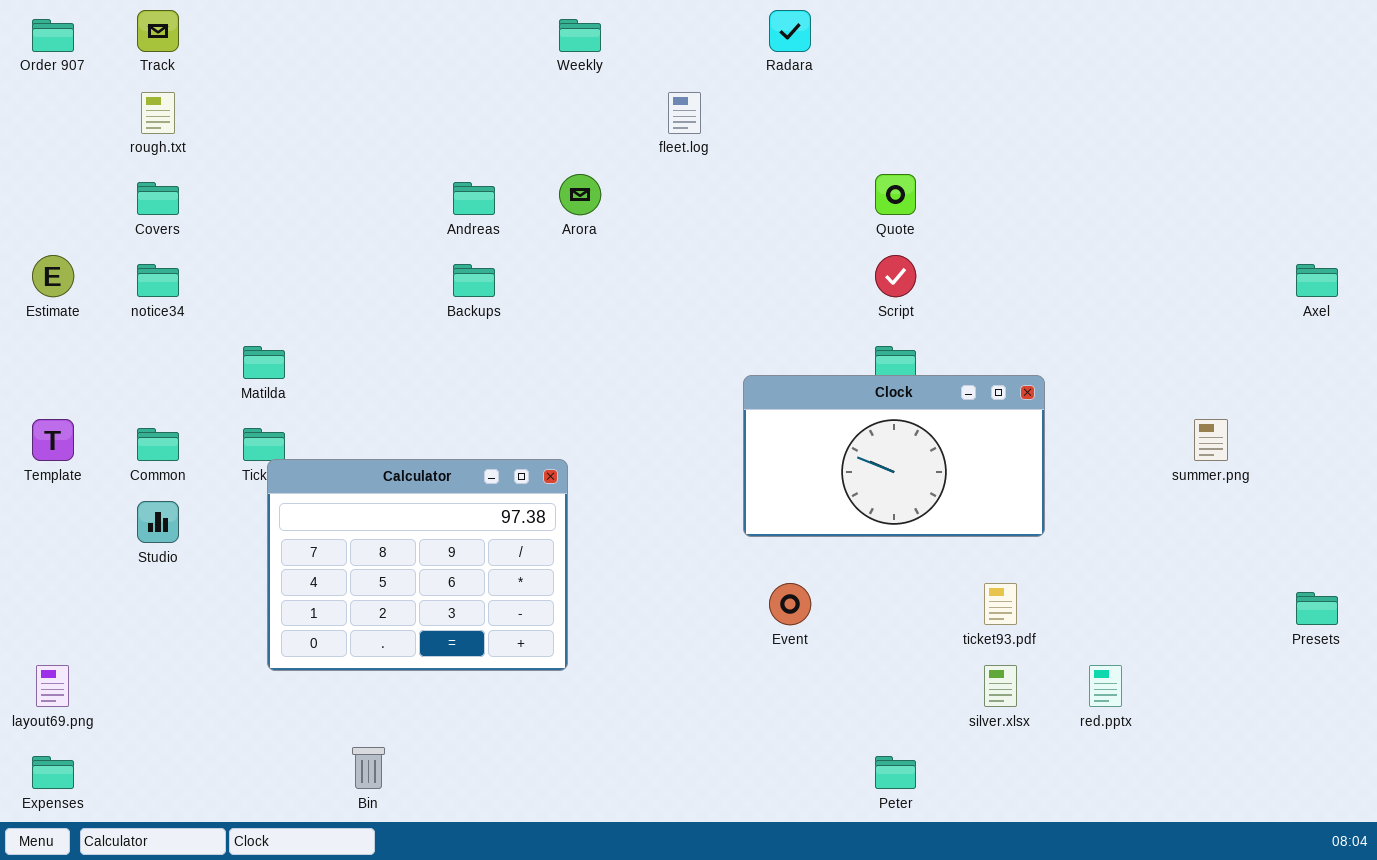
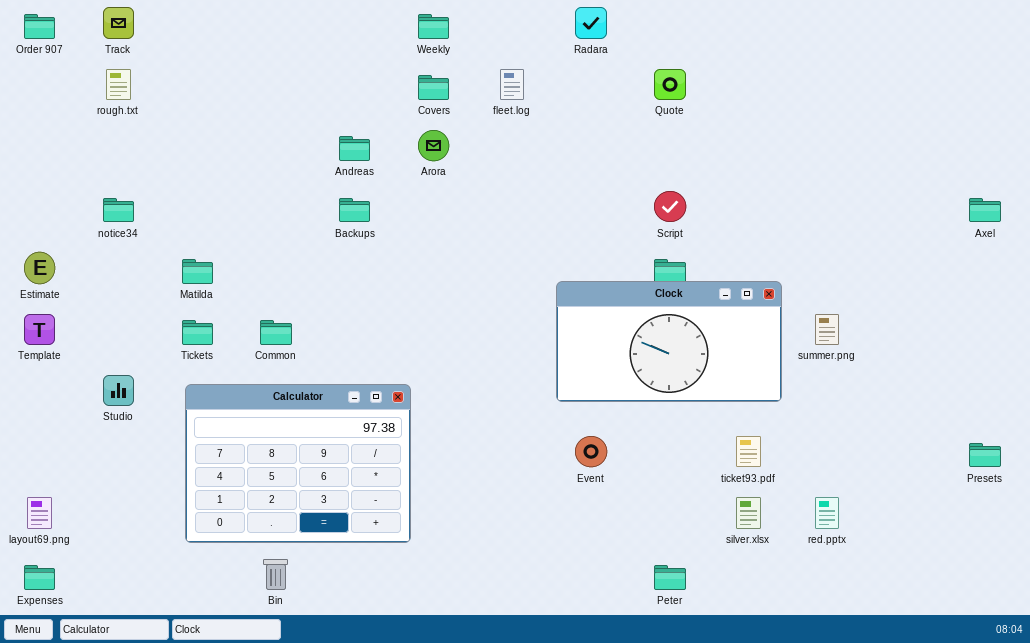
Quote: [875,174,916,215] -> [654,69,686,100], moved
Covers: [137,182,179,215] -> [418,75,449,100], moved
Estimate: [32,255,74,297] -> [24,252,55,284], moved
summer.png: [1194,419,1228,461] -> [815,314,839,345], moved
Common: [137,428,179,461] -> [260,320,292,345], moved
Calculator: [267,459,568,671] -> [185,384,411,543], moved

